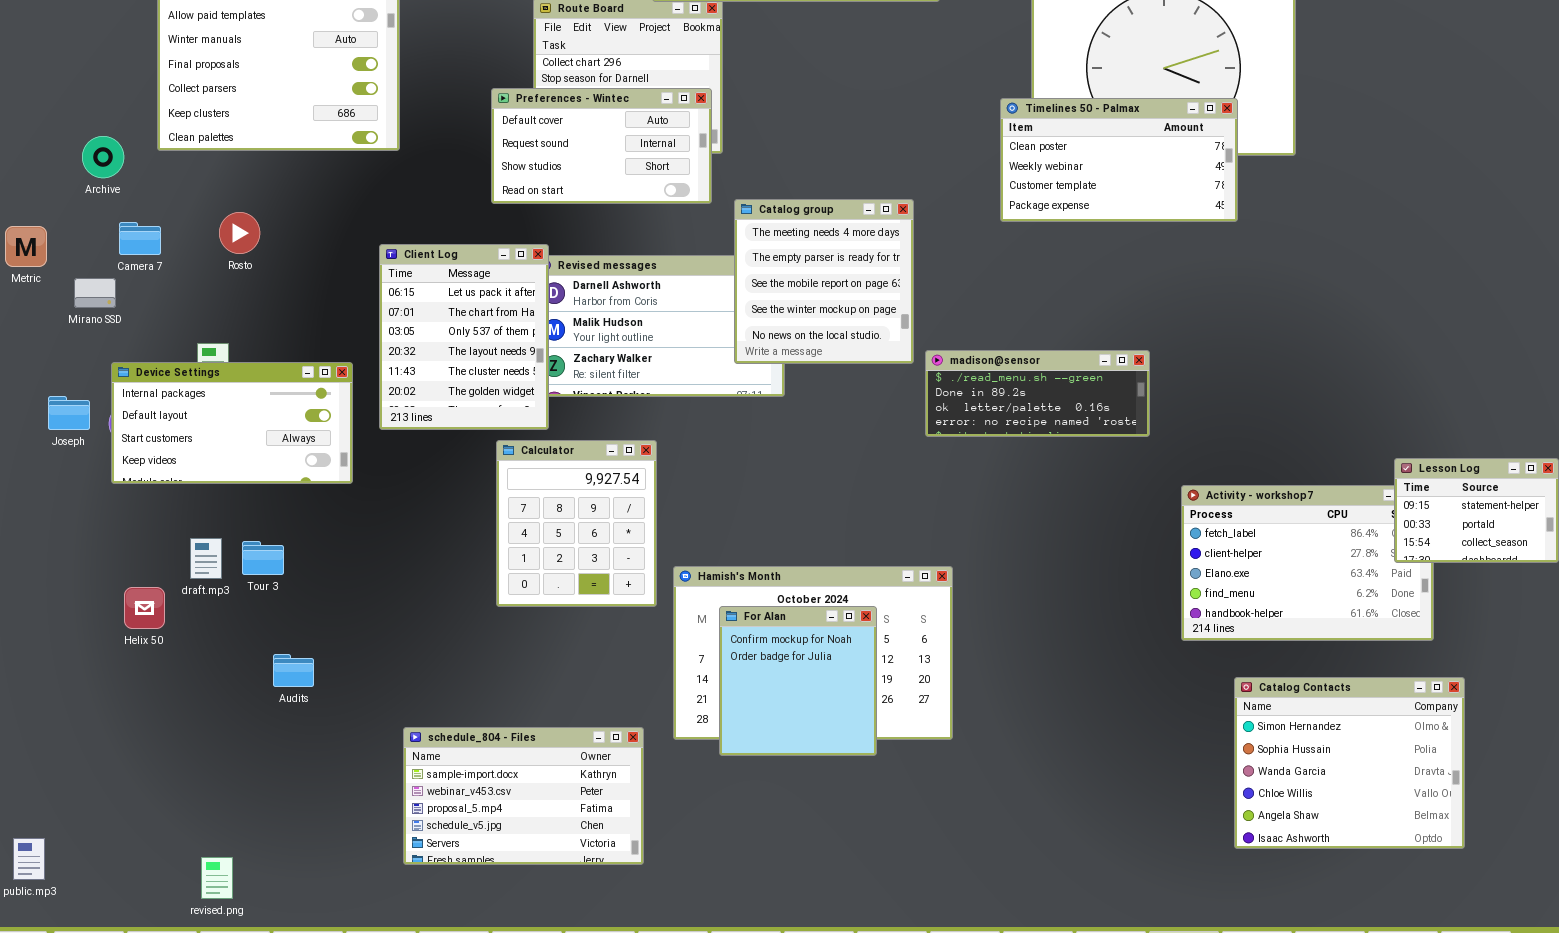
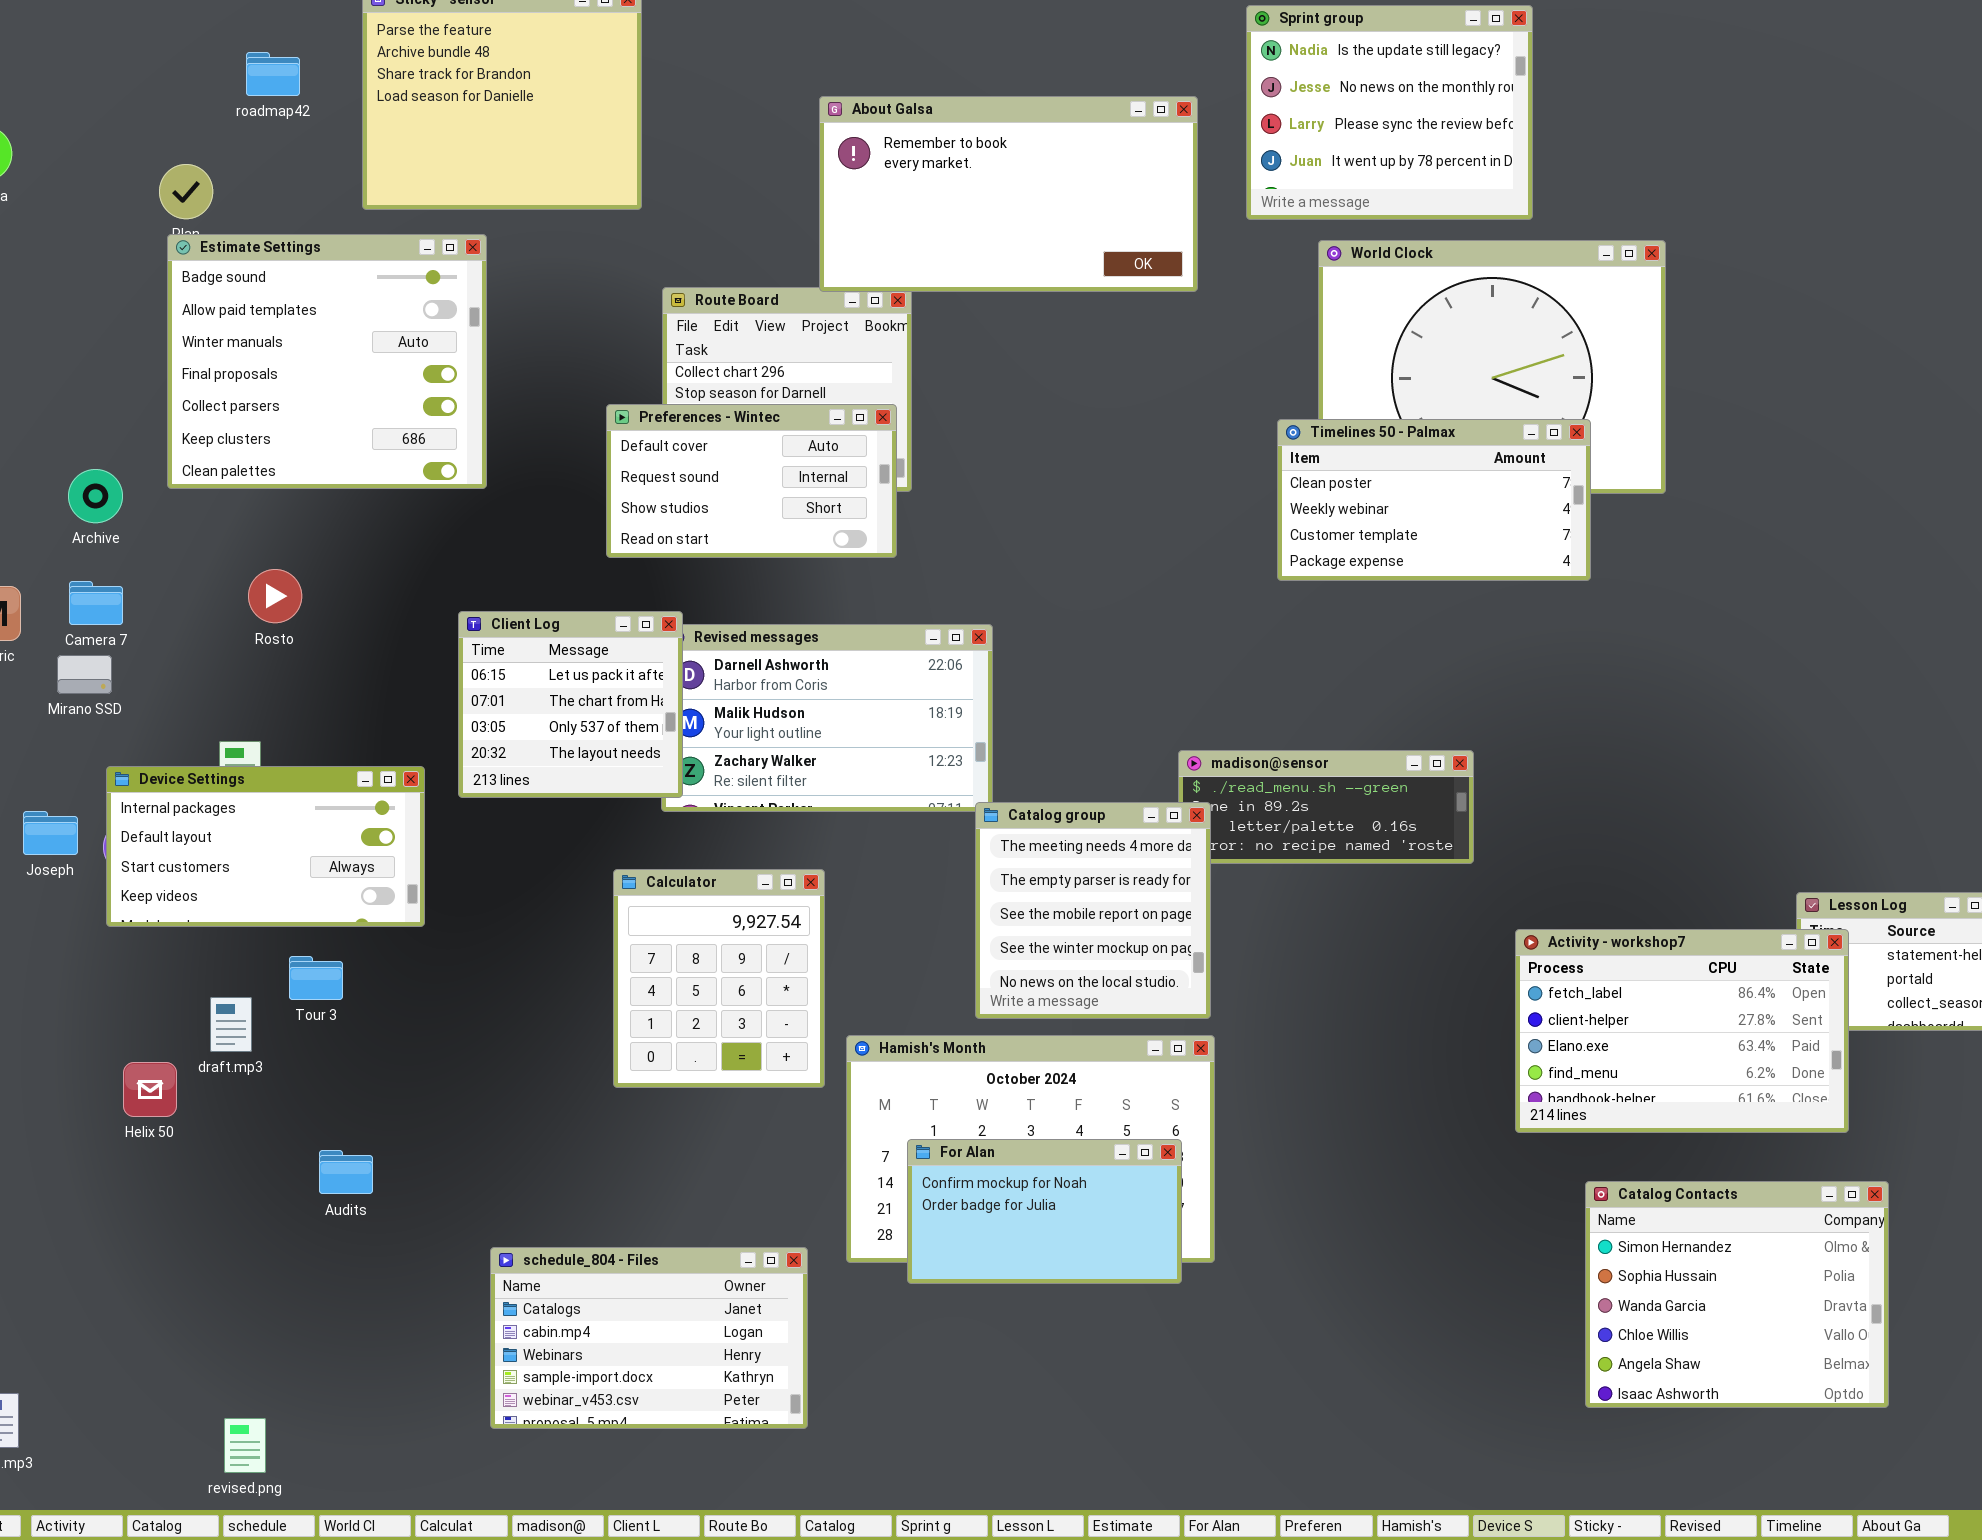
Catalog group: [734,199,914,364] -> [975,802,1211,1019], moved
Camera 7: [119,222,161,255] -> [69,581,123,625], moved
Client Log: [379,244,549,430] -> [458,611,683,798], resized
Activity - workshop7: [1181,485,1434,641] -> [1515,929,1849,1133], raised
Tour 3: [242,541,284,575] -> [289,956,343,1000], moved
For Alan: [719,606,877,756] -> [907,1139,1182,1284], resized
schedule_804 - Files: [403,727,644,865] -> [490,1247,808,1429], scrolled up 3 rows

